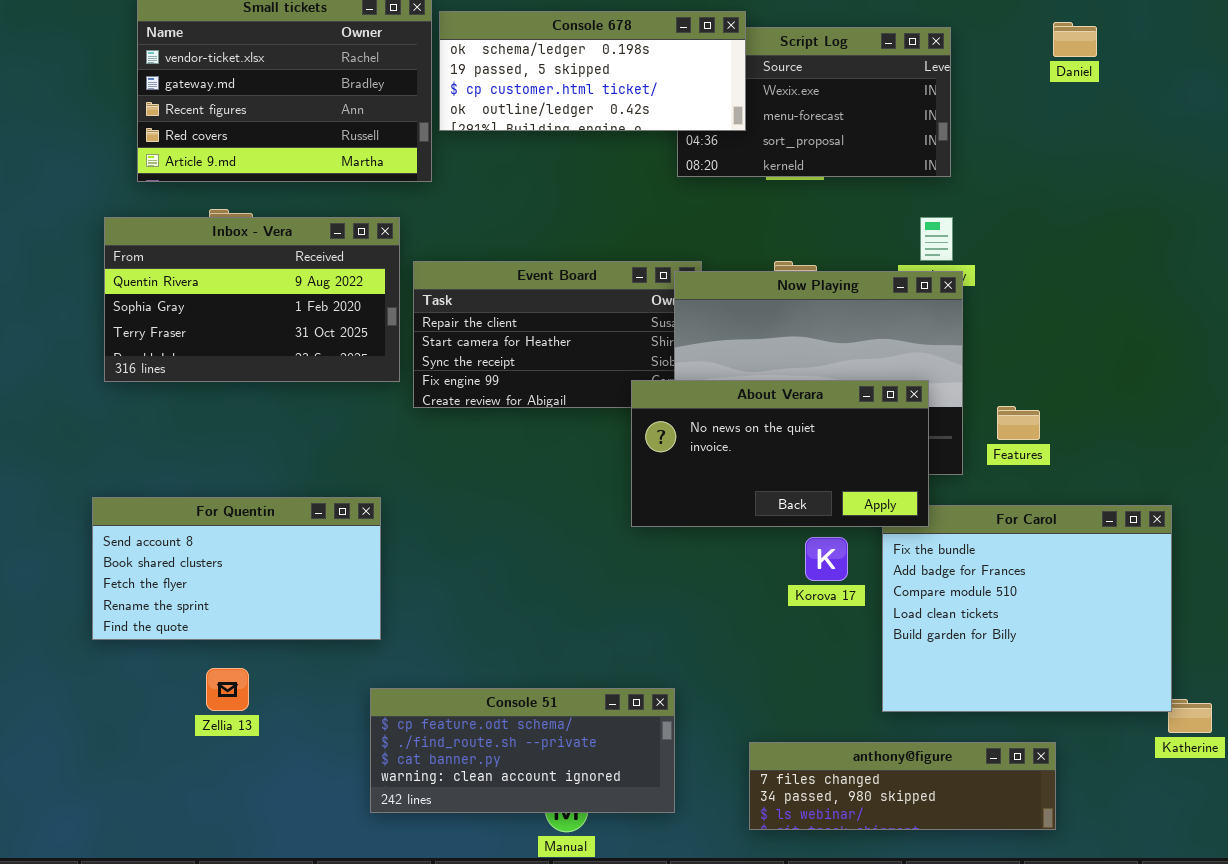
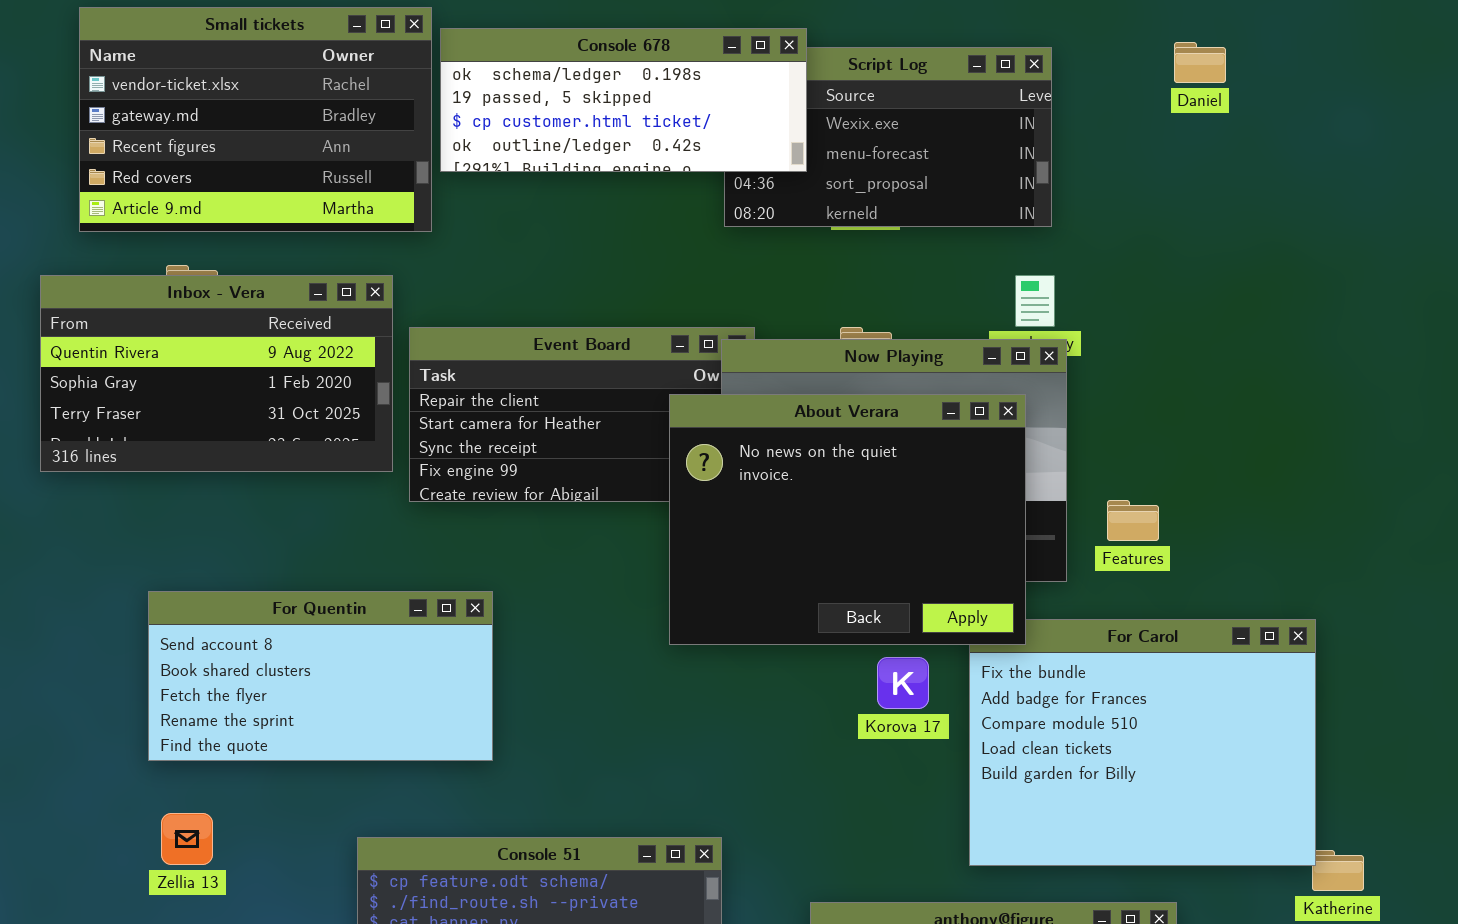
About Verara: [631,380,929,527] -> [669,394,1026,645], resized
For Quentin: [92,497,381,640] -> [148,591,493,761], moved

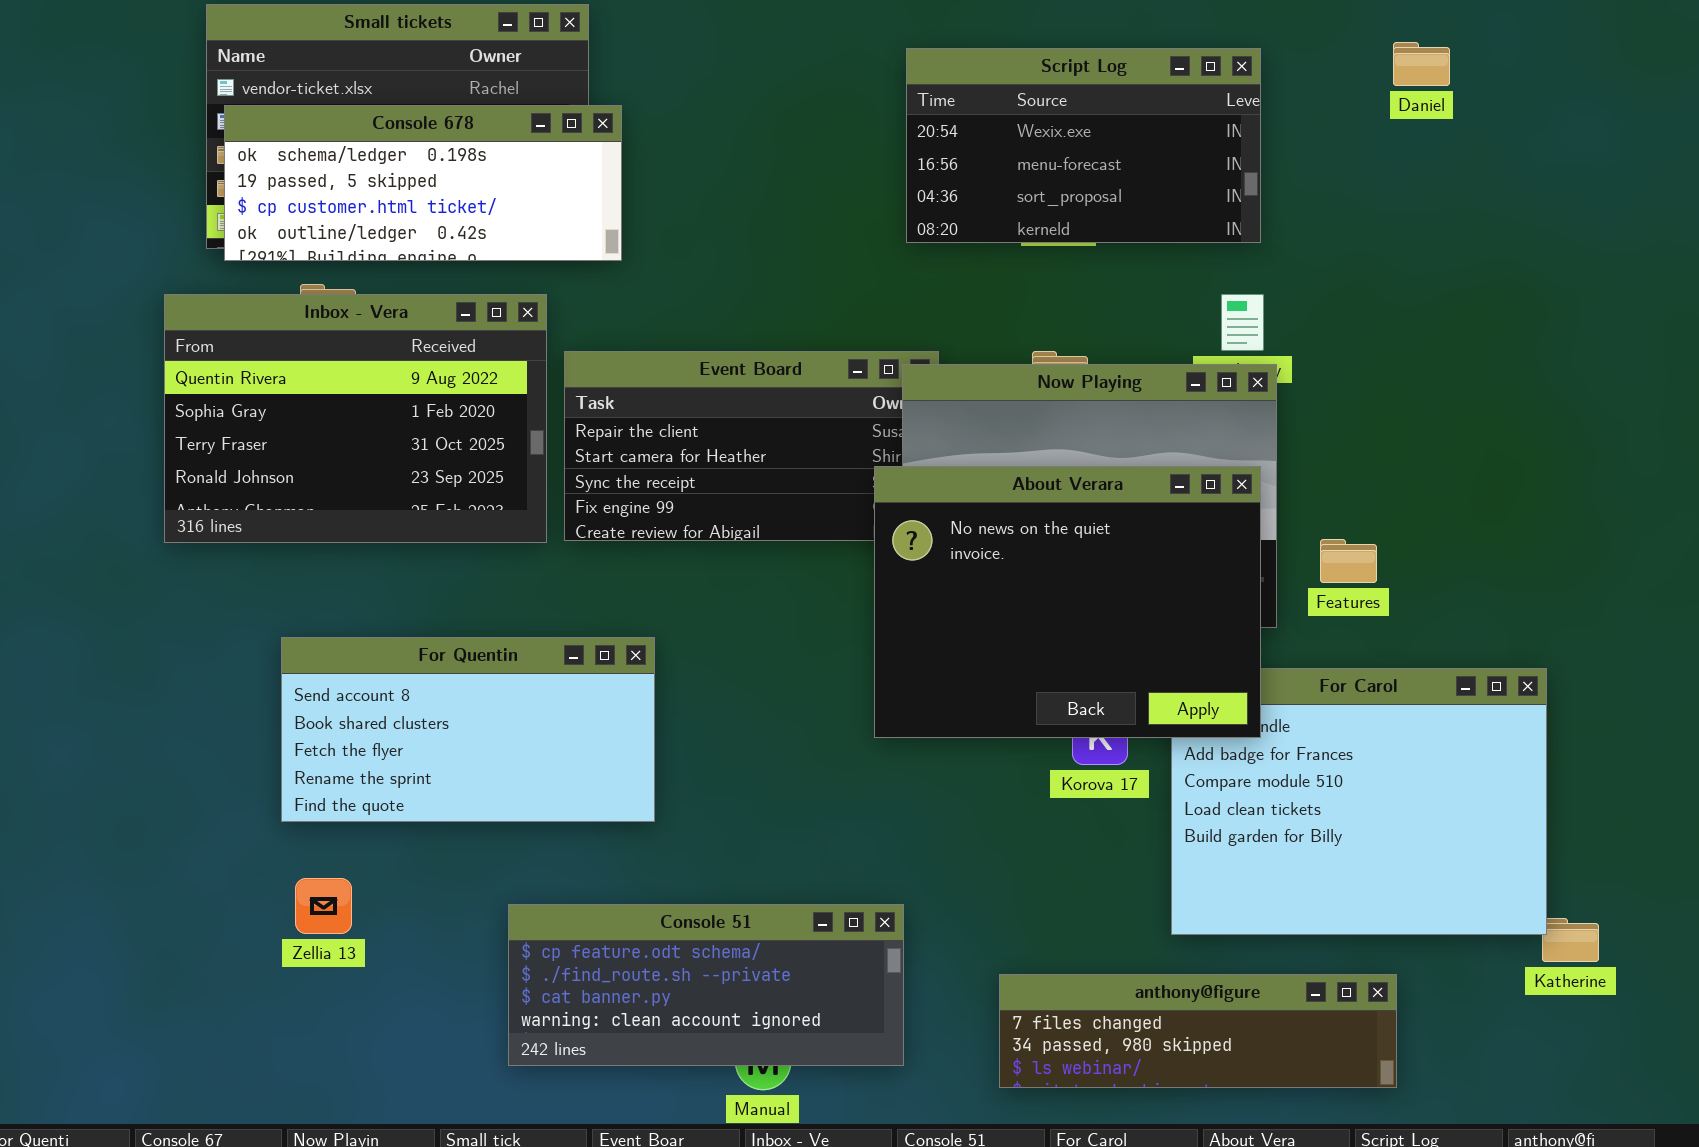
Console 678: [440,28,807,172] -> [224,105,622,261], moved
Inbox - Vera: [40,275,393,472] -> [164,294,547,543], resized
About Verara: [669,394,1026,645] -> [874,466,1261,738], moved

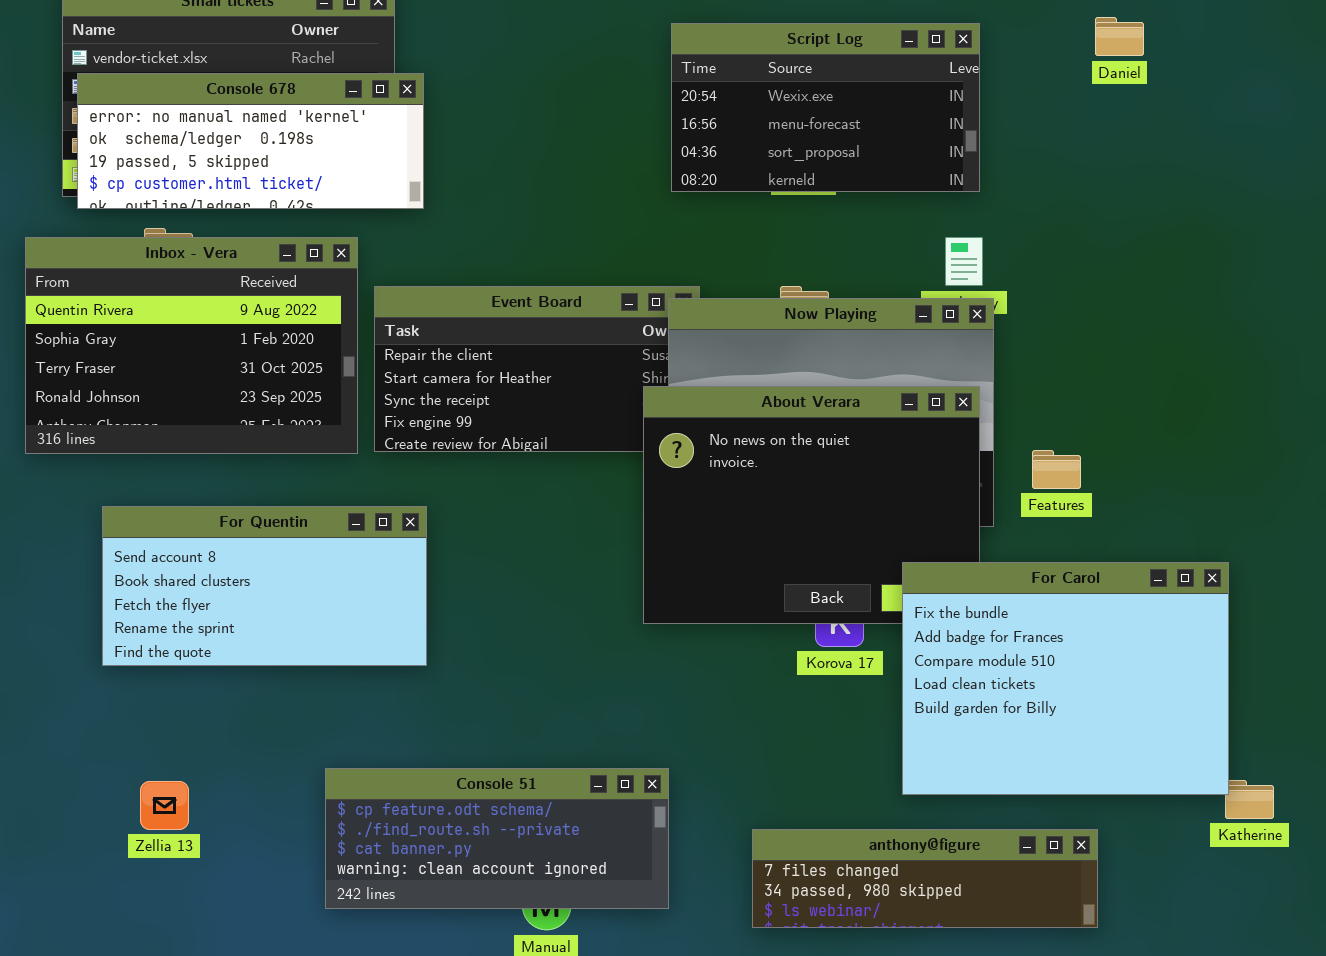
Console 678: [224,105,622,261] -> [77,73,424,209], scrolled up 1 row
For Quentin: [281,637,655,822] -> [102,506,427,666], moved
For Carol: [1171,668,1547,935] -> [902,562,1229,795], raised
Zellia 13: [295,878,352,934] -> [140,781,189,830], moved

